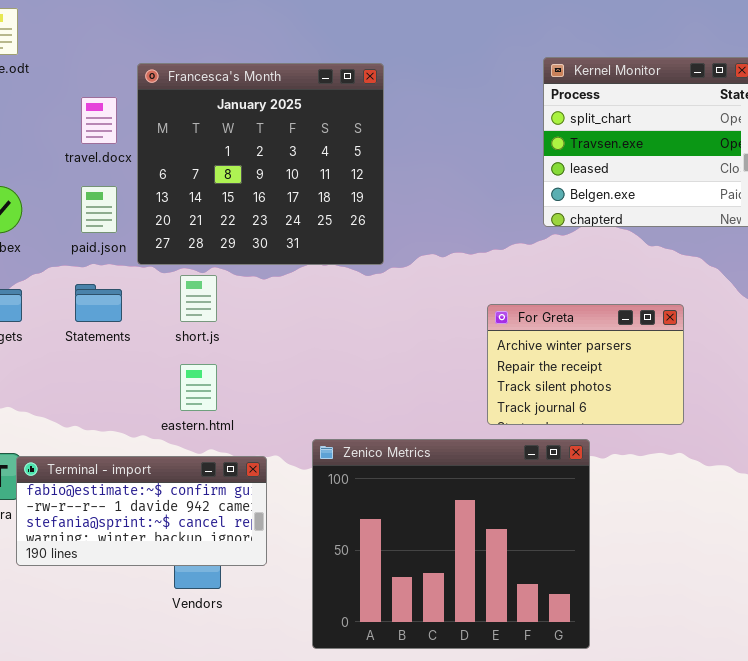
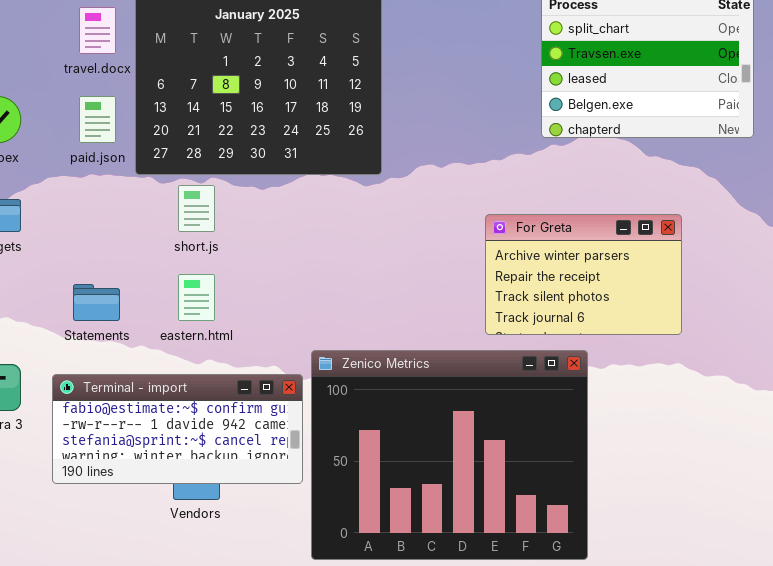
Statements: [75,284,122,322] -> [73,284,120,321], moved
Terminal - import: [16,456,267,566] -> [52,374,303,484], moved

